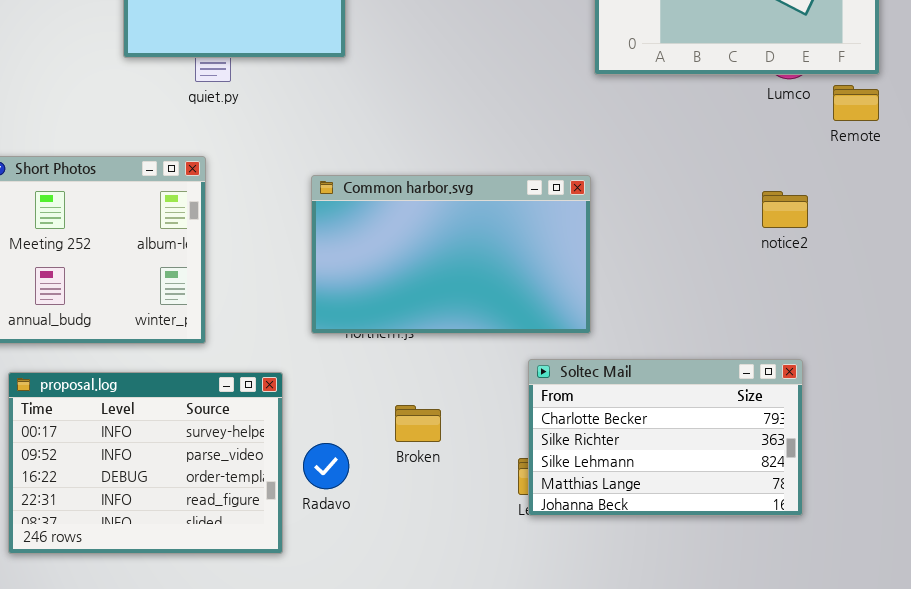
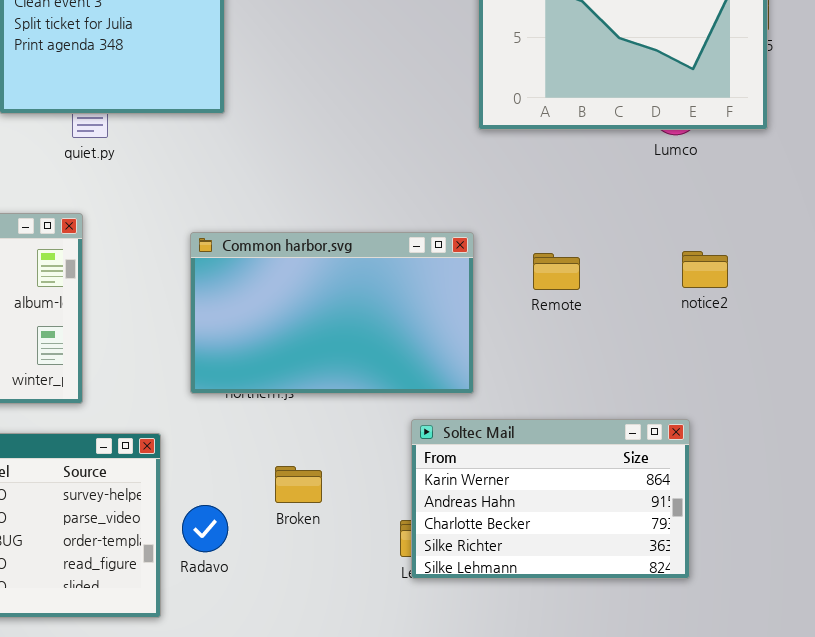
Remote: [833,85,879,121] -> [533,253,580,290], moved
notice2: [762,191,808,228] -> [682,251,728,288], moved
Soltec Mail: [528,359,803,516] -> [411,419,690,579], scrolled up 2 rows

